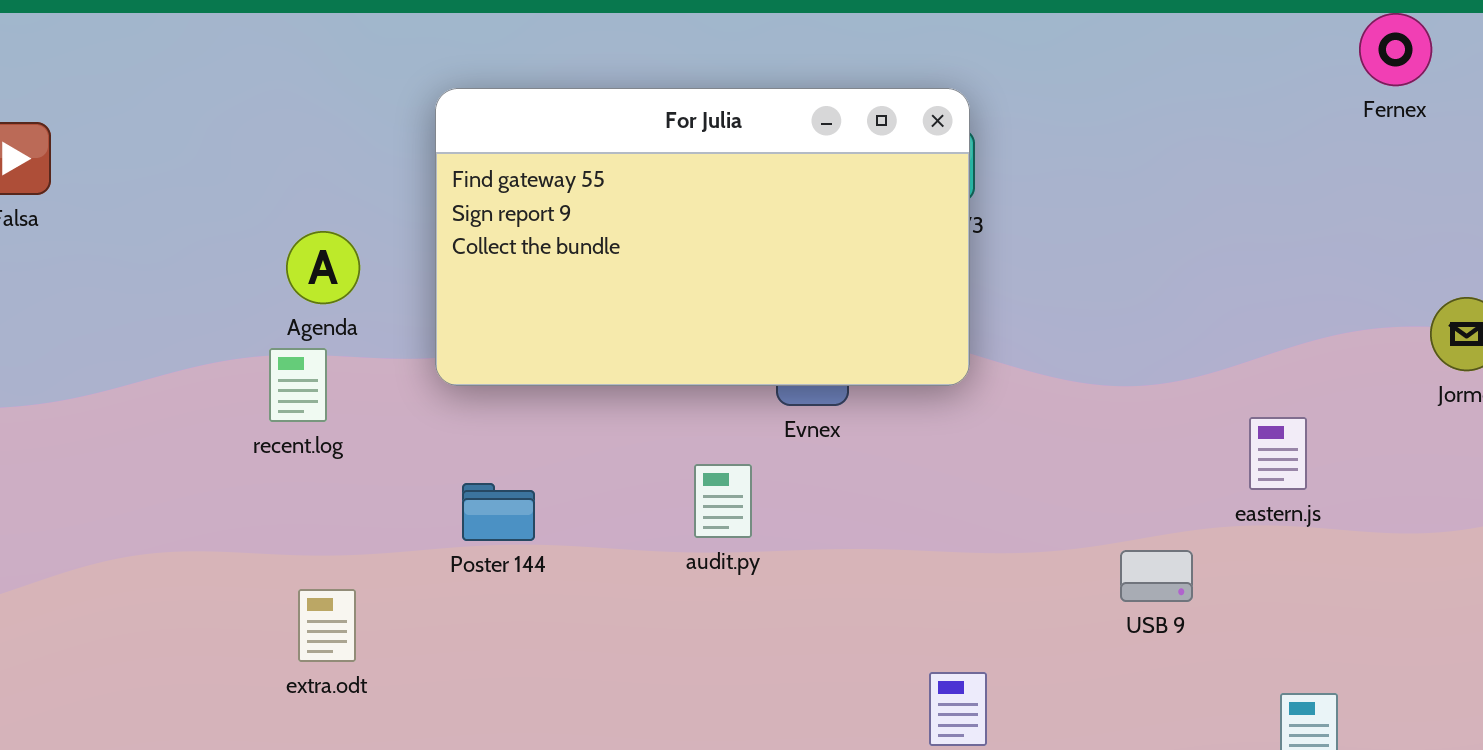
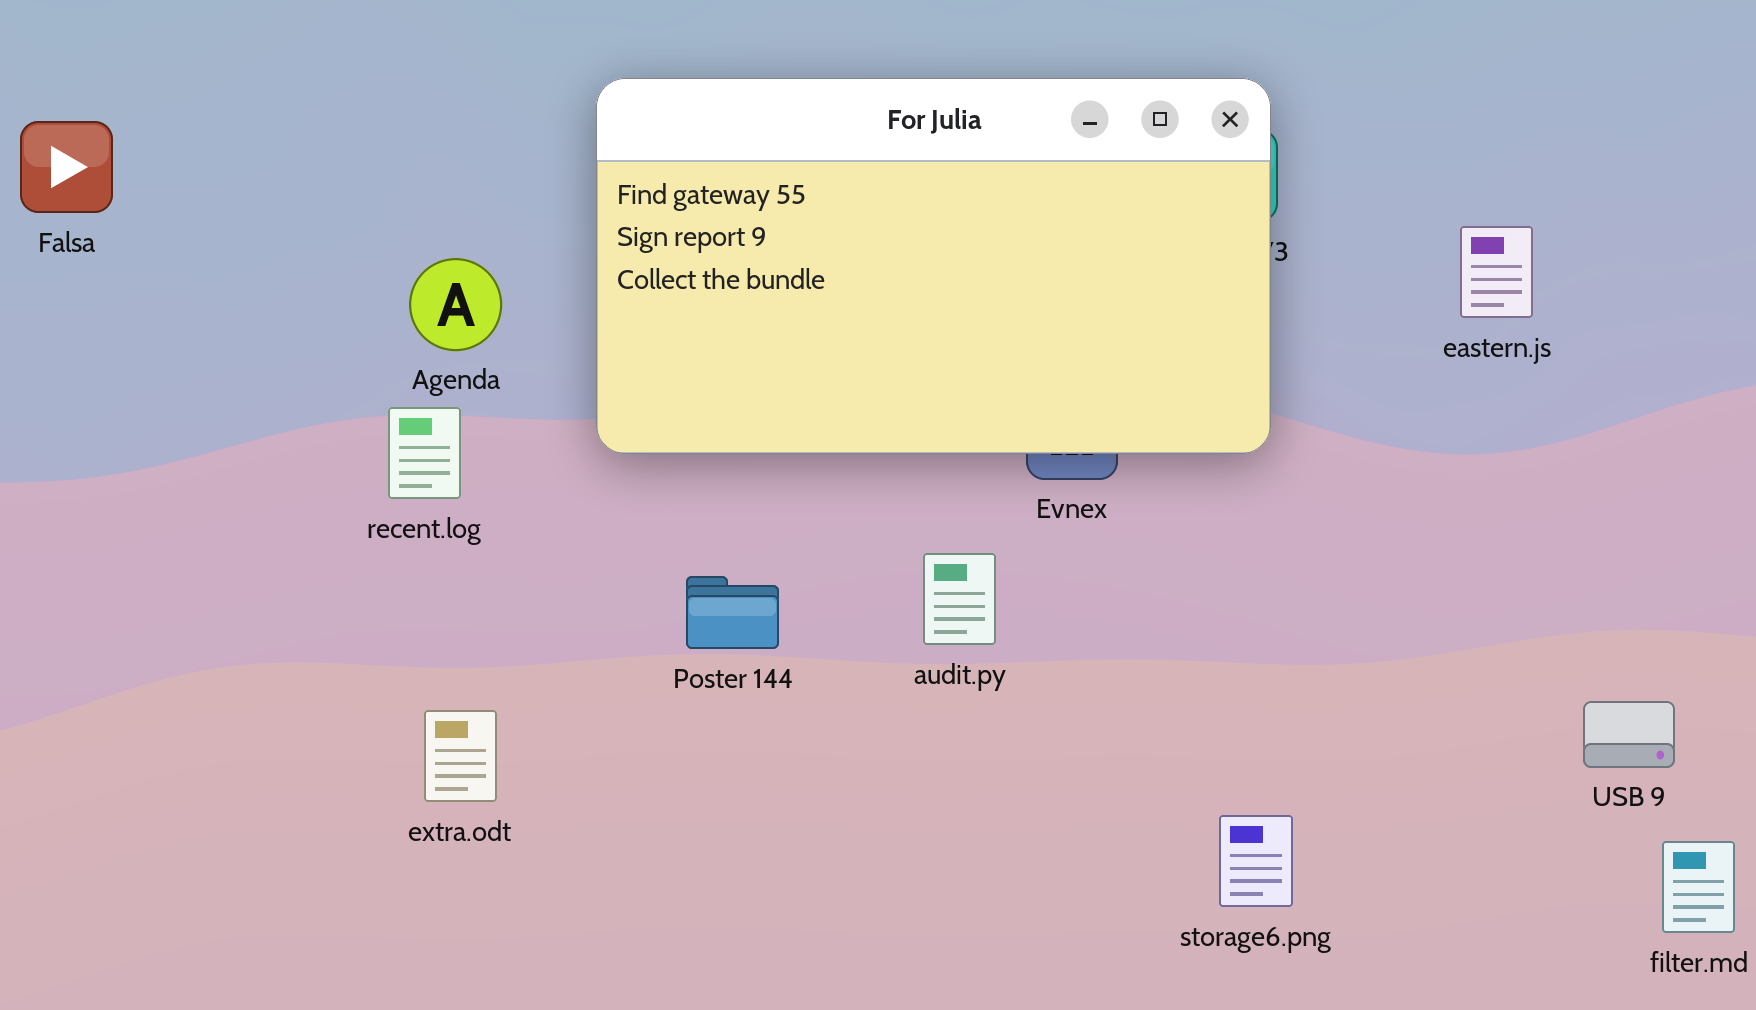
eastern.js: [1249,417,1307,490] -> [1460,226,1533,318], moved
Poster 144: [462,483,535,541] -> [686,576,779,649], moved
USB 9: [1120,550,1193,602] -> [1583,701,1675,768], moved

